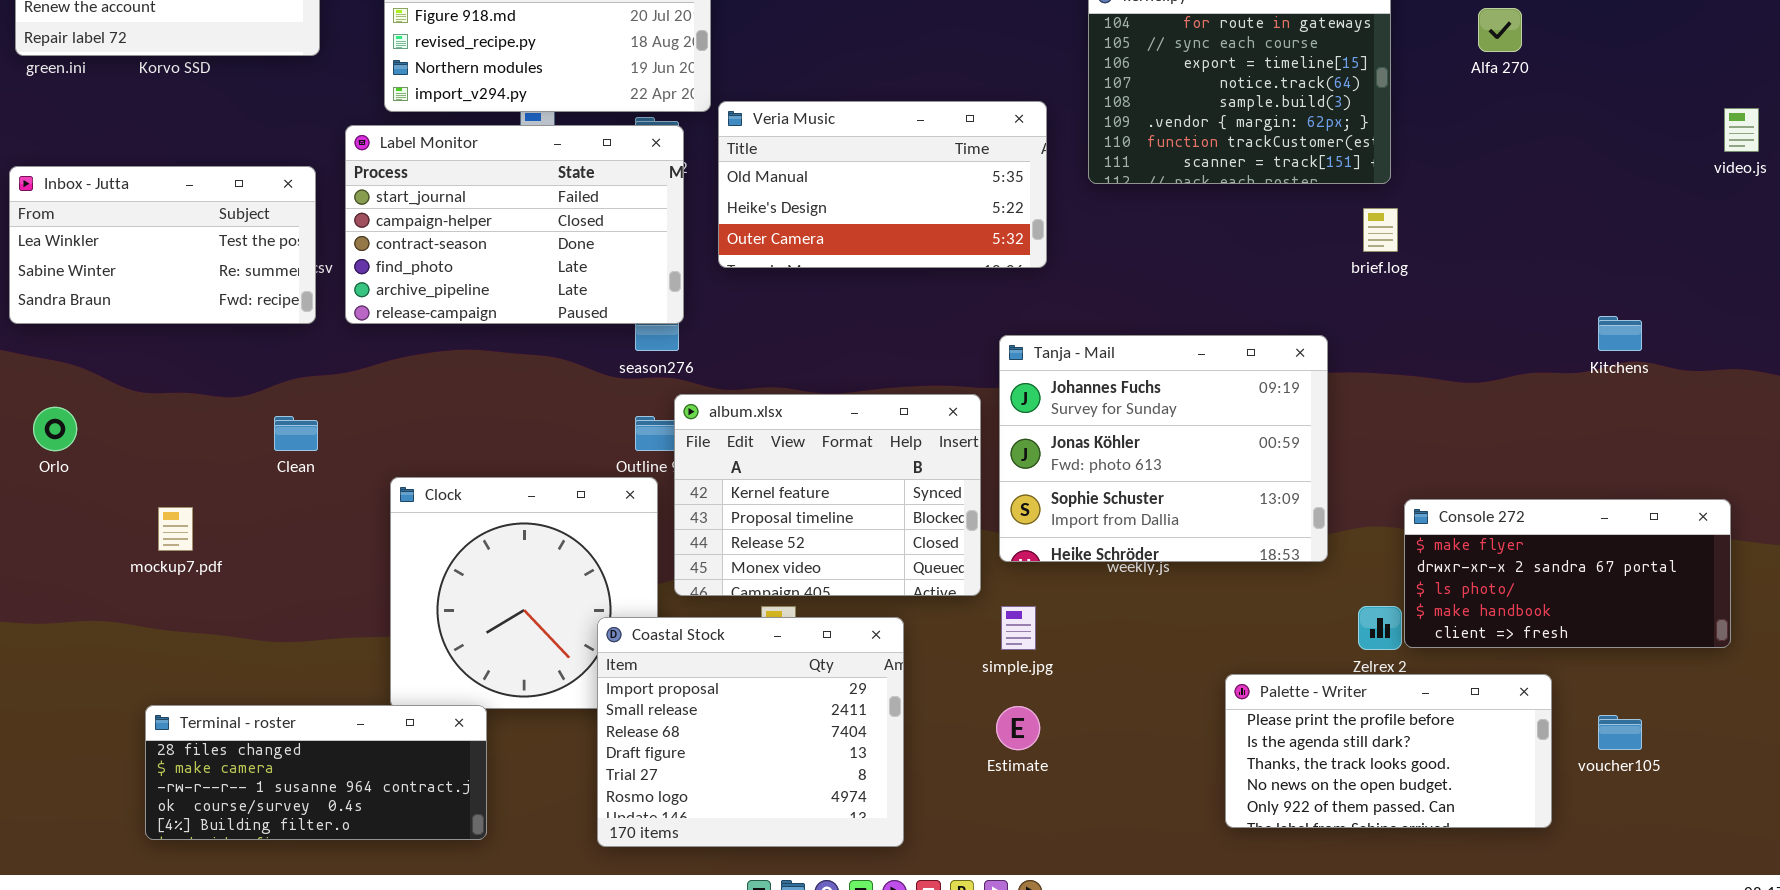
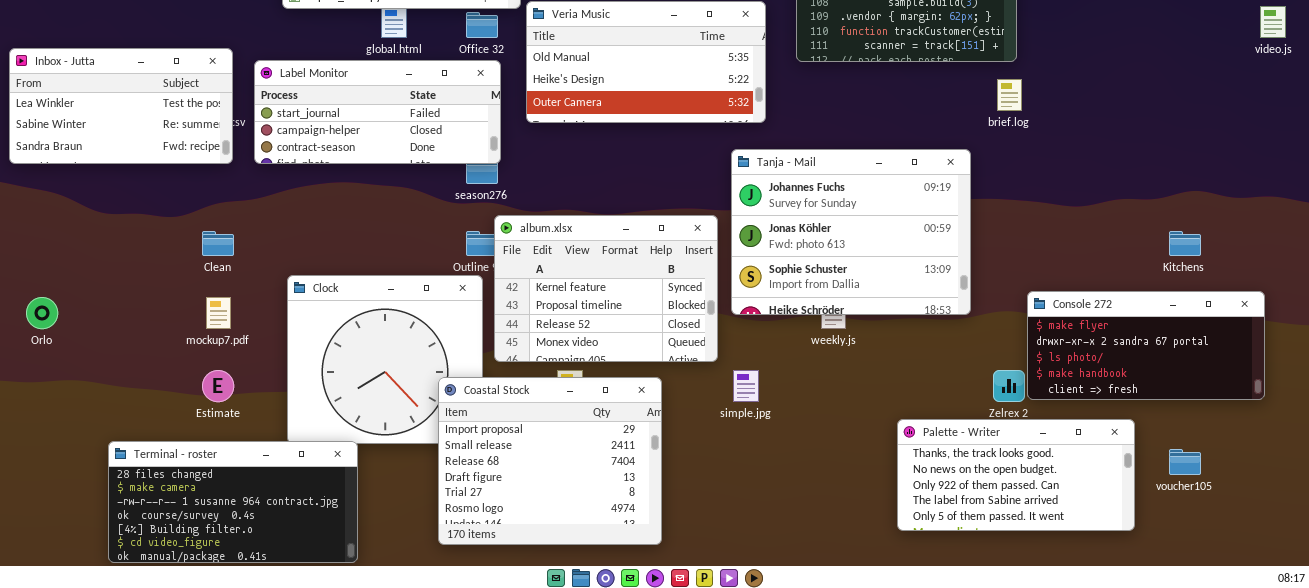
Label Monitor: [345,125,684,324] -> [254,60,501,164], resized
Kitchens: [1598,316,1642,351] -> [1169,231,1201,256], moved
Tanja - Mail: [999,335,1328,562] -> [731,149,971,315], moved
Orlo: [33,407,77,451] -> [26,297,58,329], moved
mockup7.pdf: [158,507,193,551] -> [206,297,231,329], moved
Palette - Writer: [1225,674,1552,828] -> [897,419,1135,531], scrolled down 2 rows
Terminal - roster: [145,705,487,840] -> [108,441,358,563], resized
Estimate: [996,706,1040,750] -> [202,370,234,402], moved

